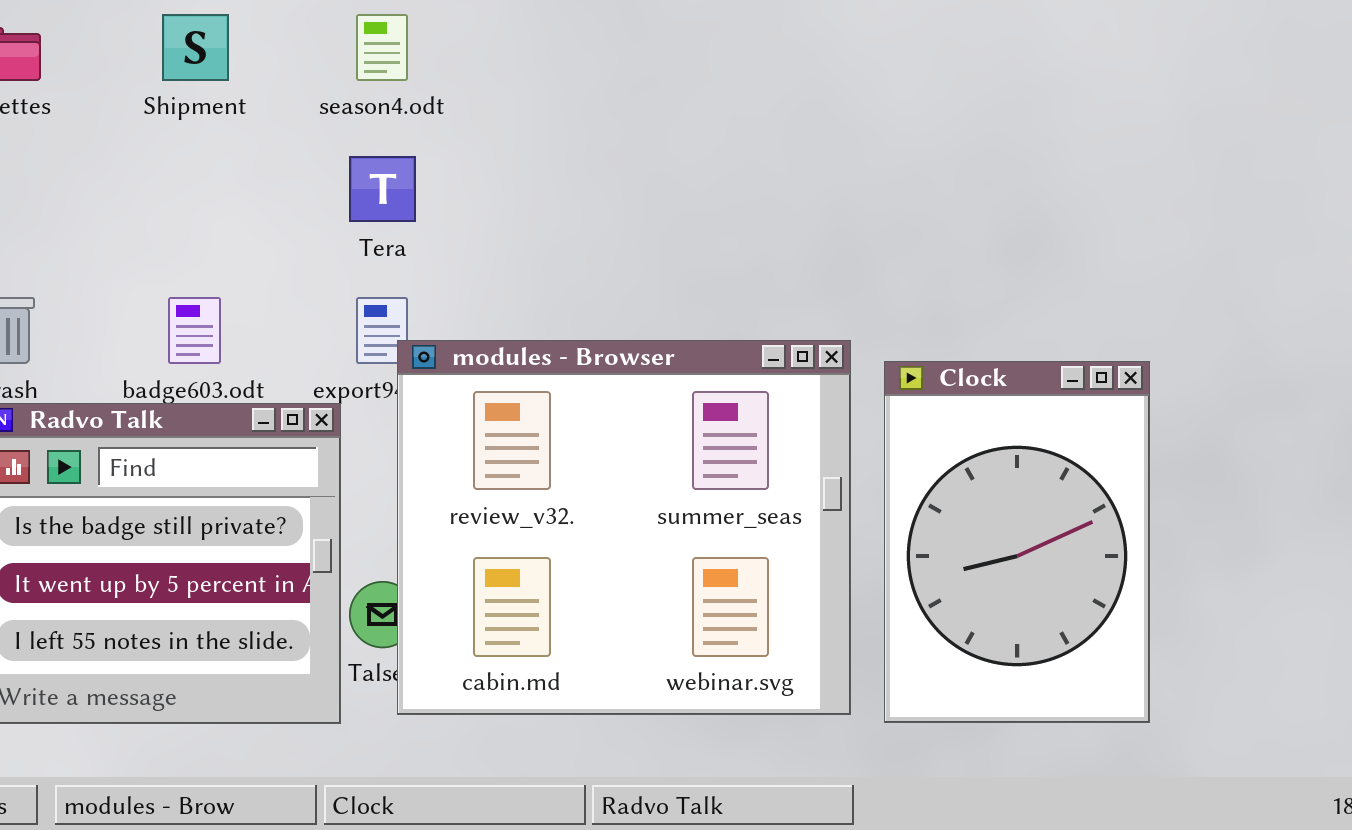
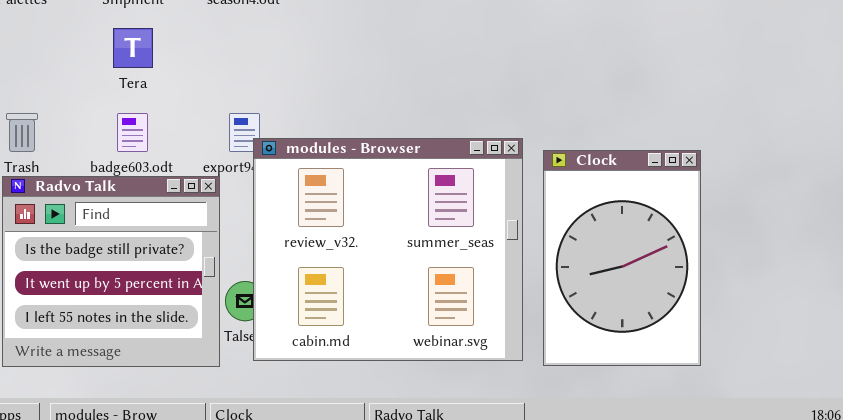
Tera: [349,156,416,222] -> [113,28,153,68], moved

